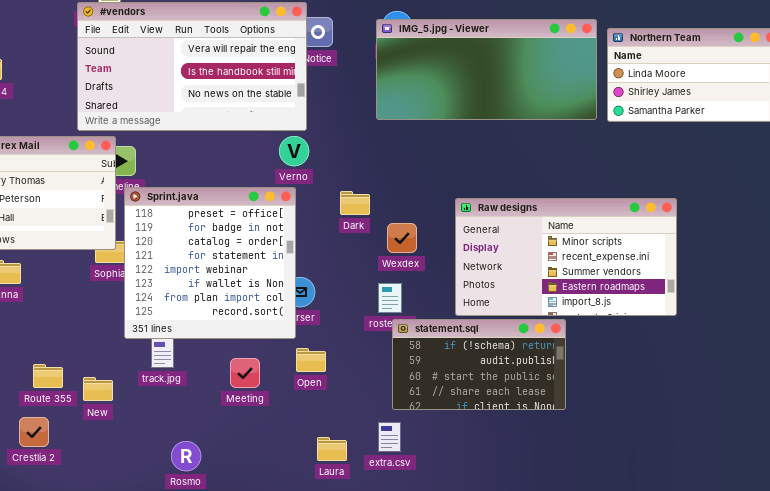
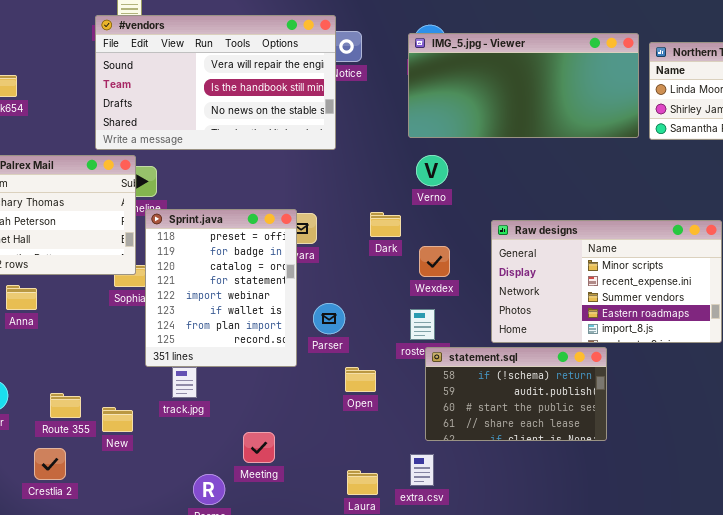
Verno: [279,136,309,166] -> [416,155,448,186], moved
Sprint.java: [124,187,296,339] -> [145,209,297,367], resized
Open: [296,348,326,372] -> [345,367,376,392], moved
Meeting: [230,358,260,388] -> [243,432,275,463], moved

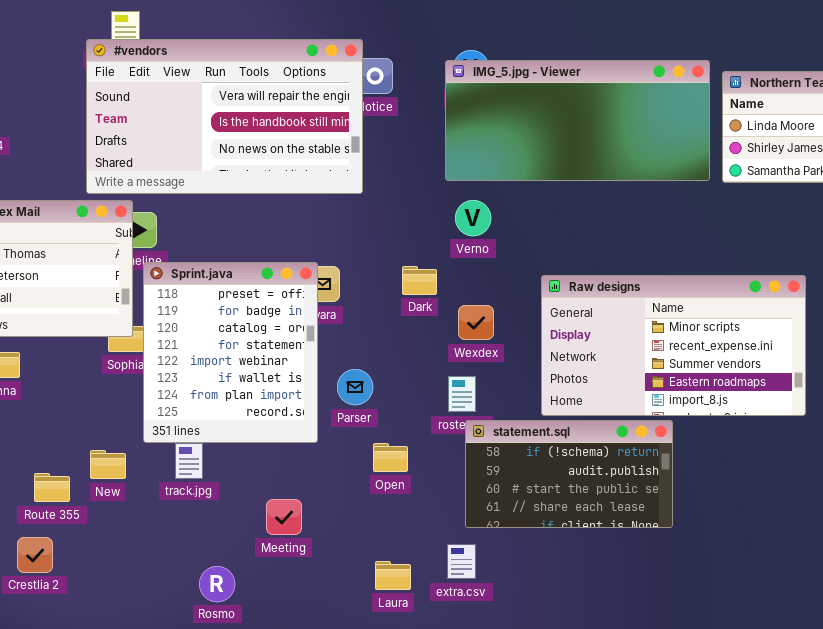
New: [102,407,133,432] -> [90,450,126,479], moved
Meeting: [243,432,275,463] -> [266,499,302,535], moved

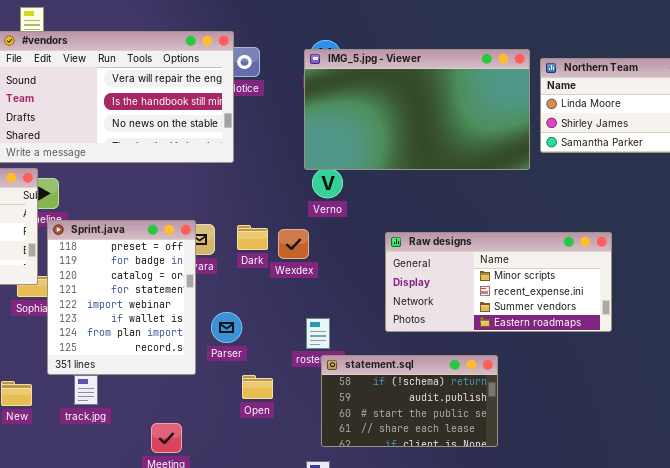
IMG_5.jpg - Viewer: [445,60,710,181] -> [304,49,530,170], resized
Dark: [402,266,437,295] -> [237,225,268,250], moved
Raw designs: [541,275,806,416] -> [385,232,612,332], resized
Wexdex: [458,305,494,340] -> [278,229,309,259], moved

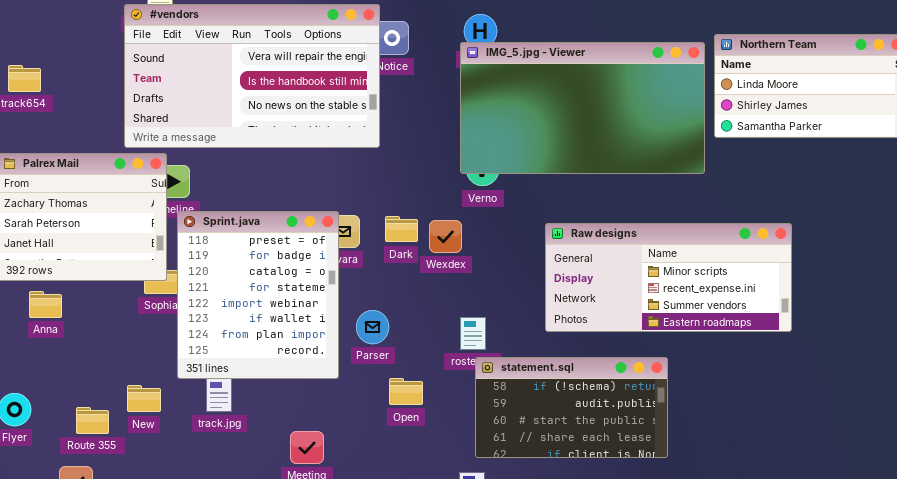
IMG_5.jpg - Viewer: [304,49,530,170] -> [460,42,705,174], moved

